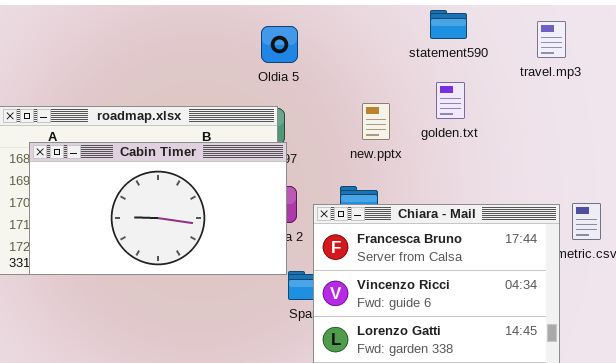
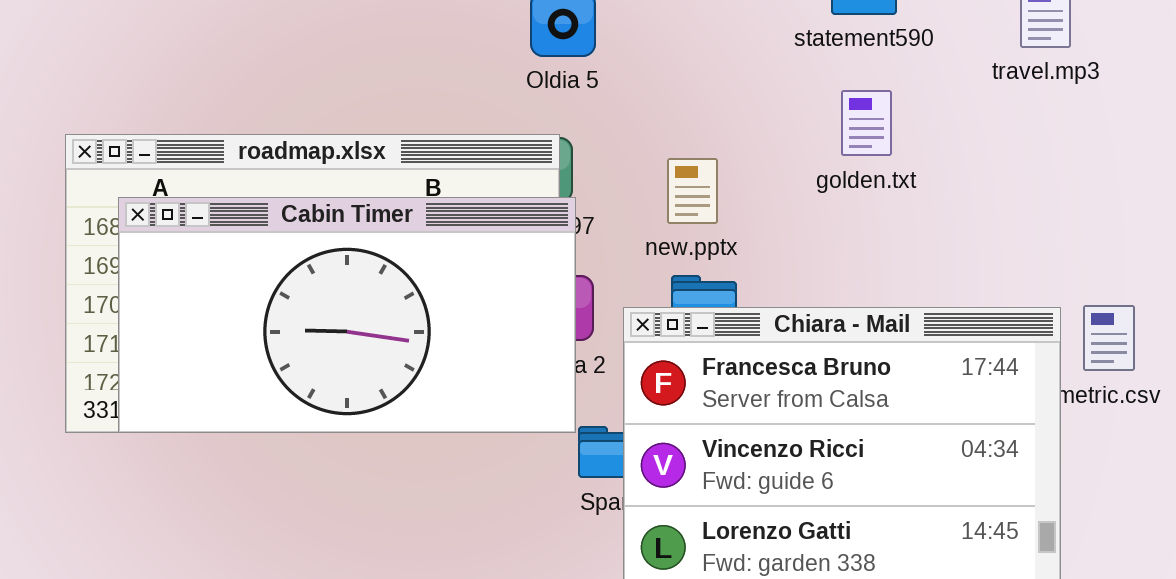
new.pptx: [362,103,390,140] -> [667,158,718,224], moved

